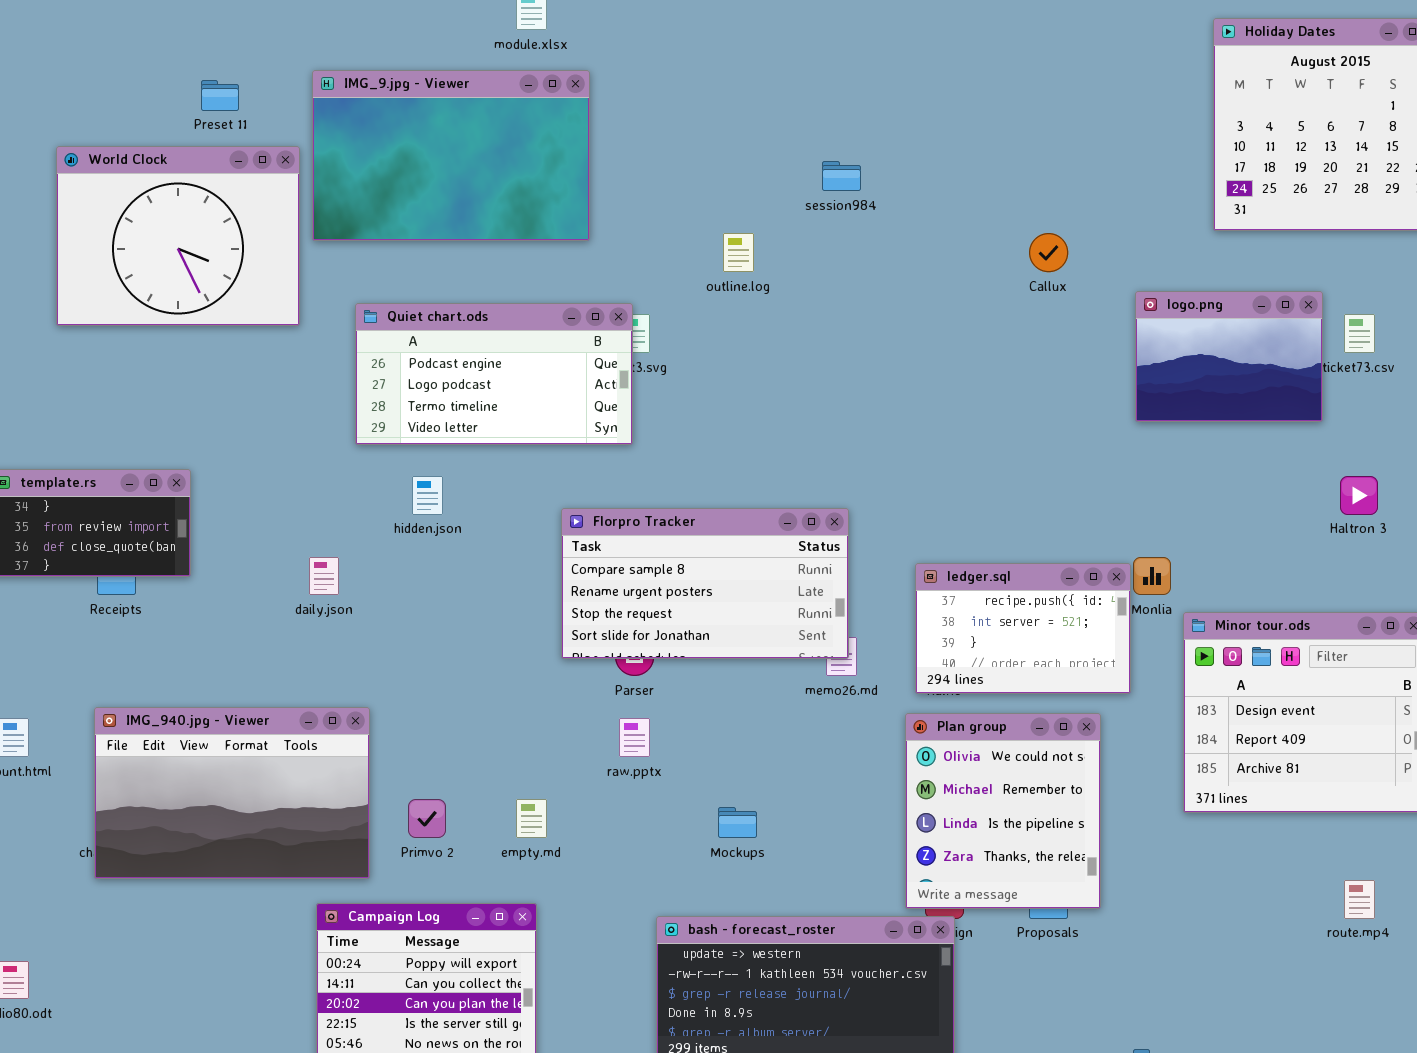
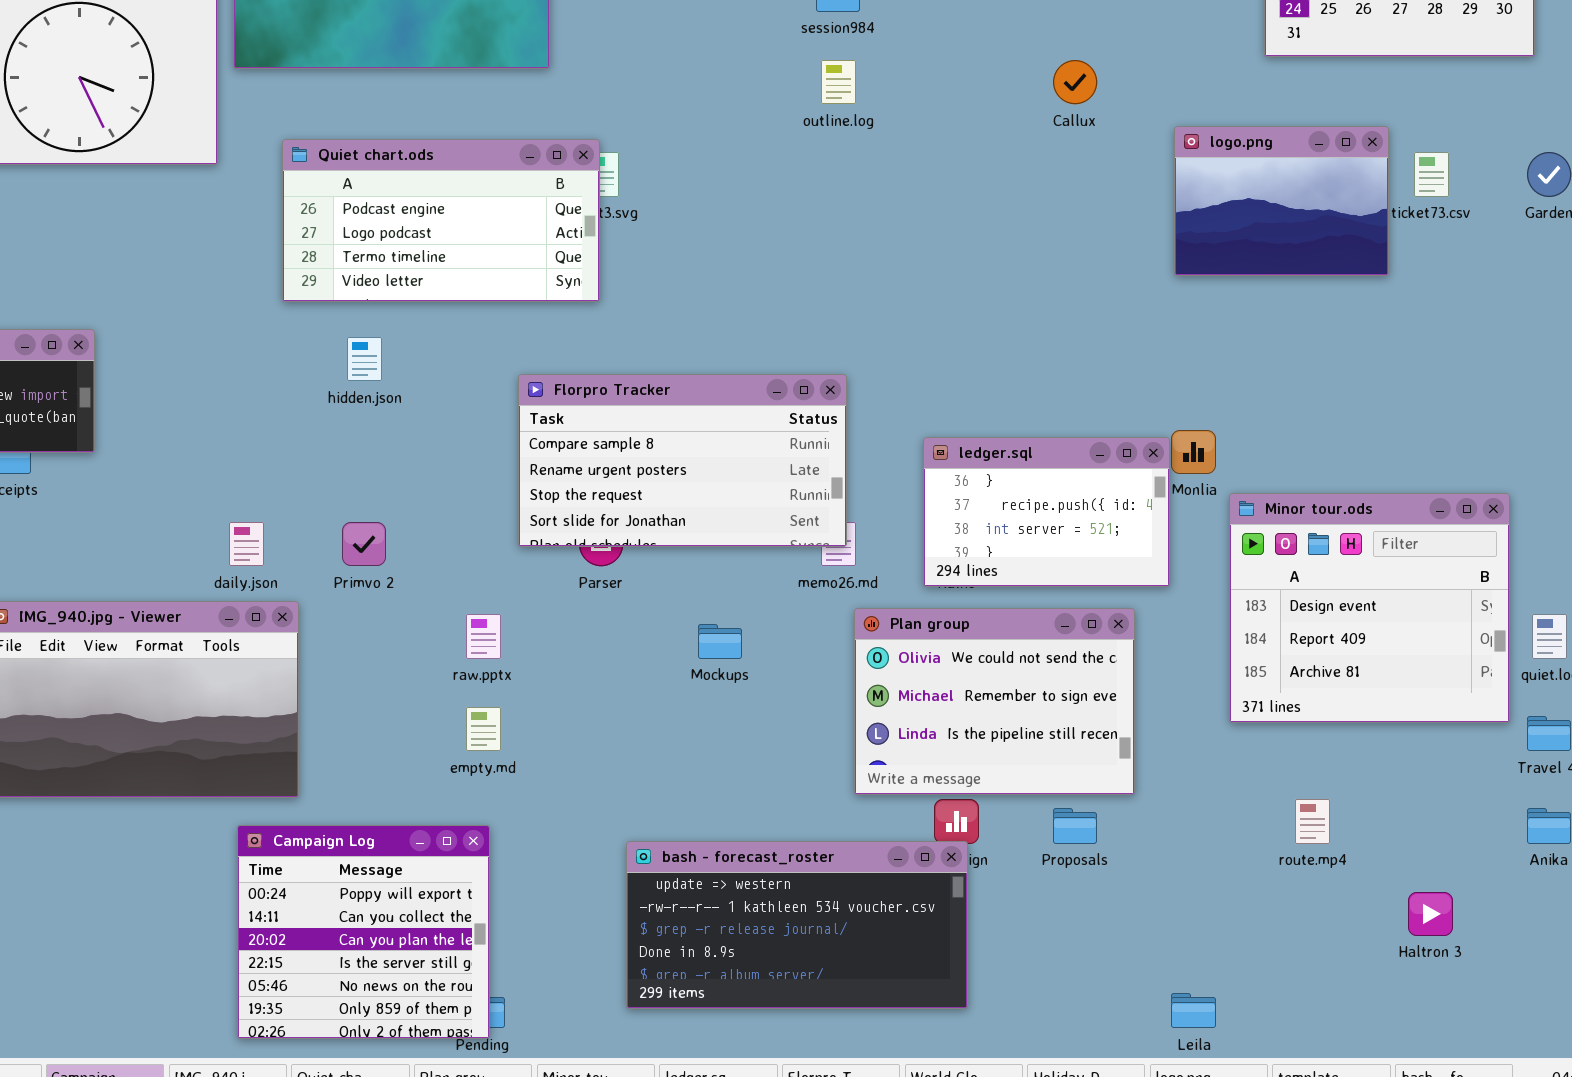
outline.log: [723,233,754,272] -> [821,60,856,104], moved
Haltron 3: [1340,476,1378,515] -> [1408,892,1453,936], moved
daily.json: [309,557,339,595] -> [229,522,264,566], moved
ledger.sql: [915,563,1131,694] -> [923,437,1170,587], scrolled up 1 row
Plan group: [905,713,1101,909] -> [854,608,1135,795], resized
raw.pptx: [619,718,650,757] -> [466,614,501,659], moved
Primvo 2: [408,799,446,838] -> [342,522,386,566], moved
Mockups: [718,807,757,838] -> [698,624,742,659], moved
route.mp4: [1344,880,1375,919] -> [1295,799,1330,844], moved

